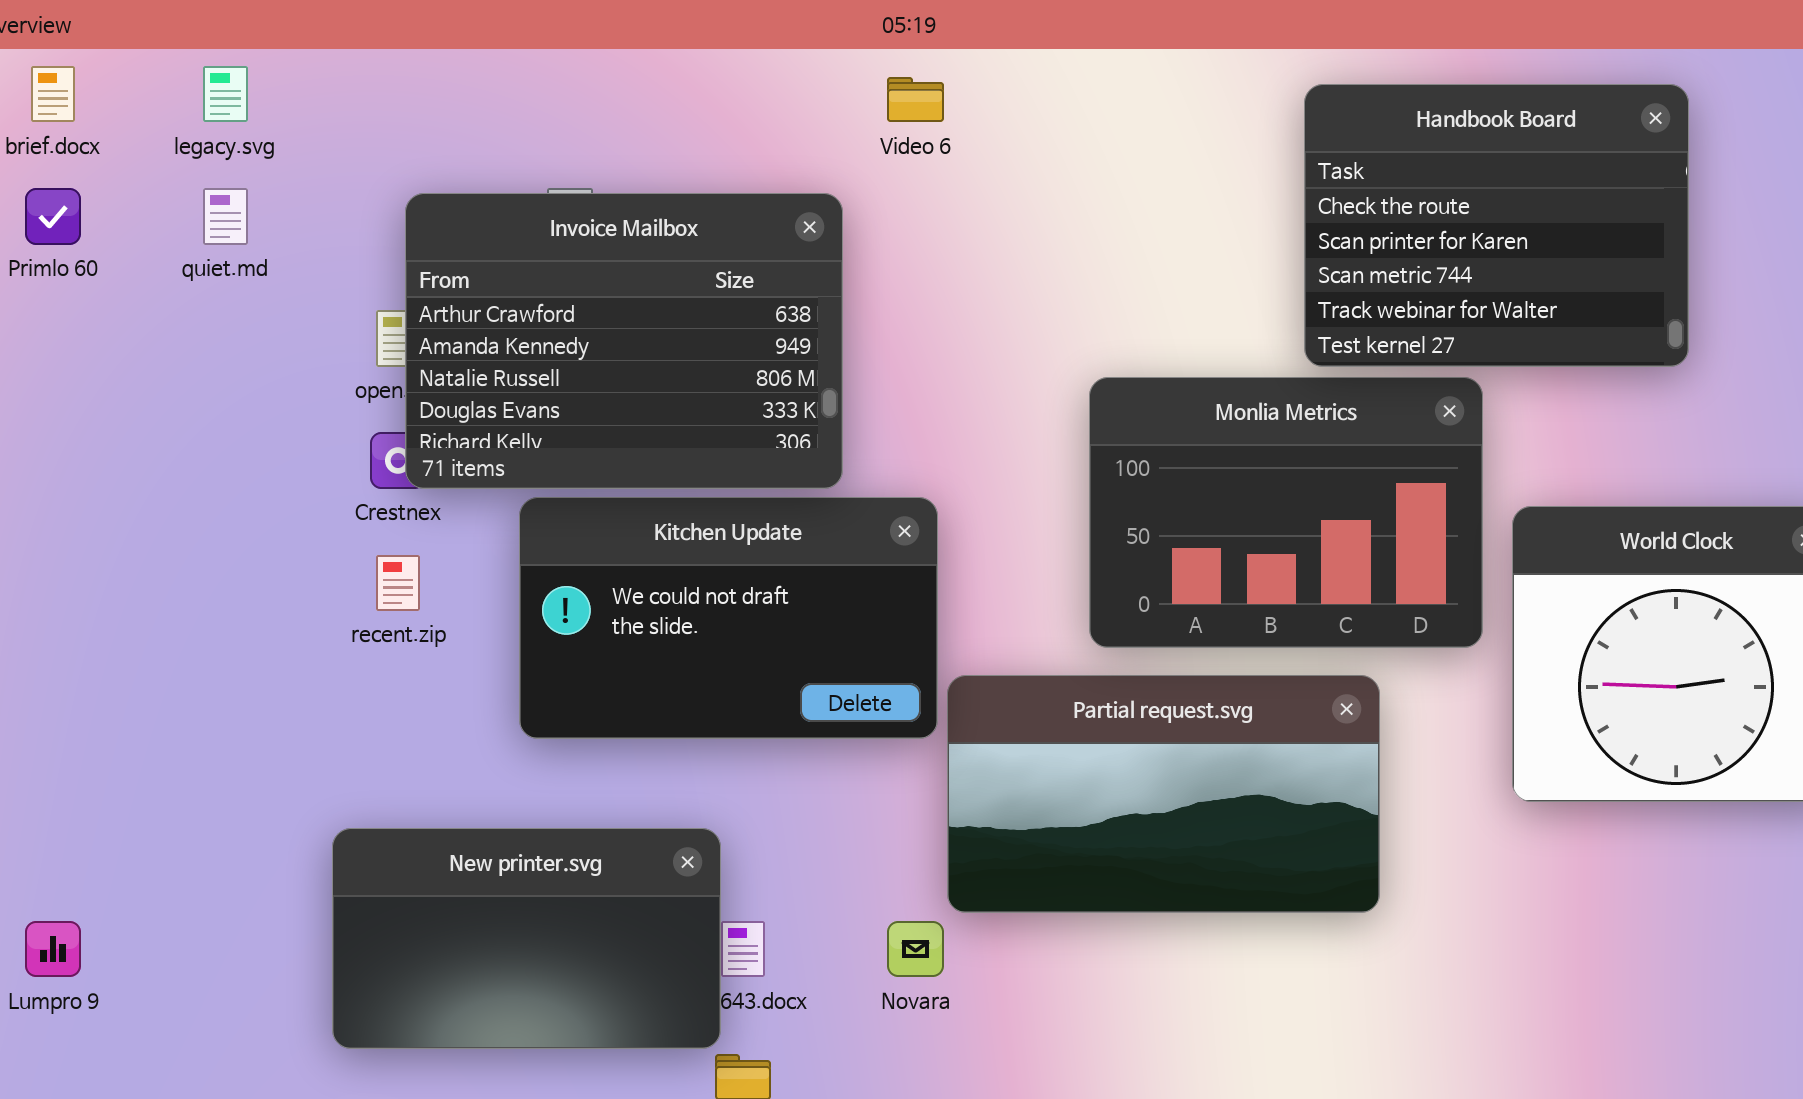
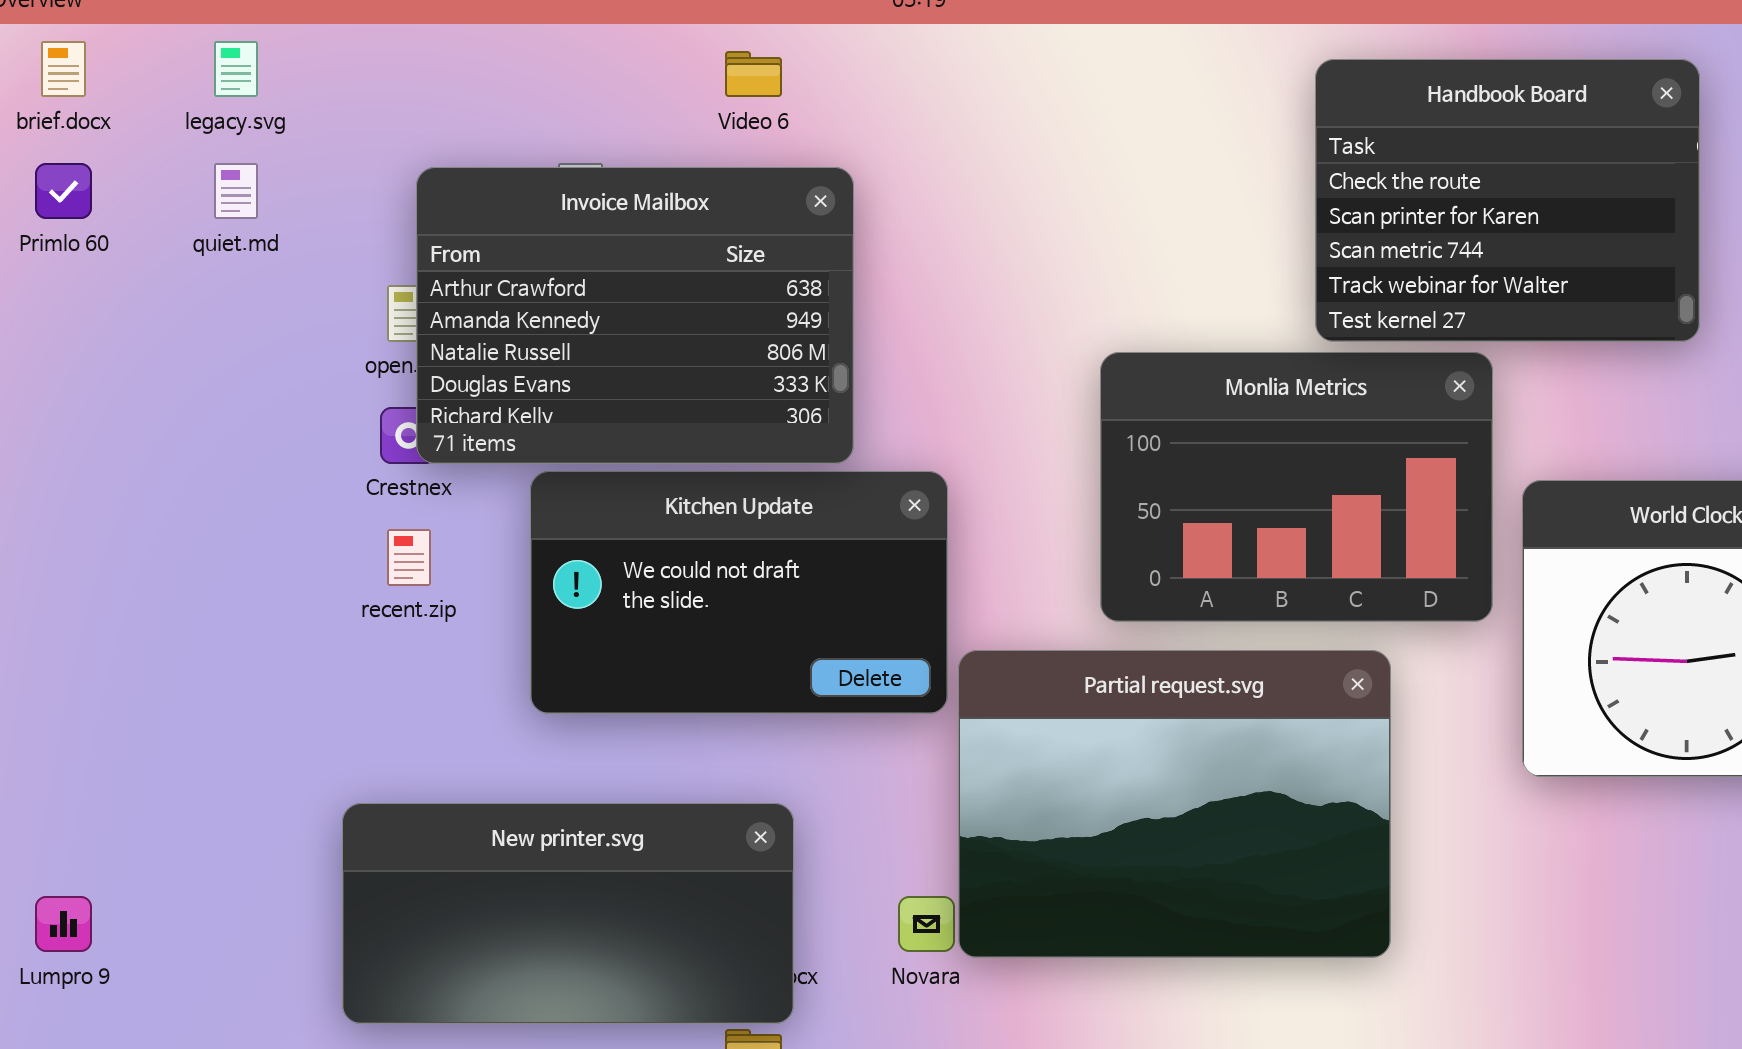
Video 6: [887,77,944,122] -> [725,51,782,97], moved
Partial request.svg: [947,675,1380,913] -> [958,650,1391,958], resized
New printer.svg: [332,828,721,1049] -> [342,803,794,1024], resized

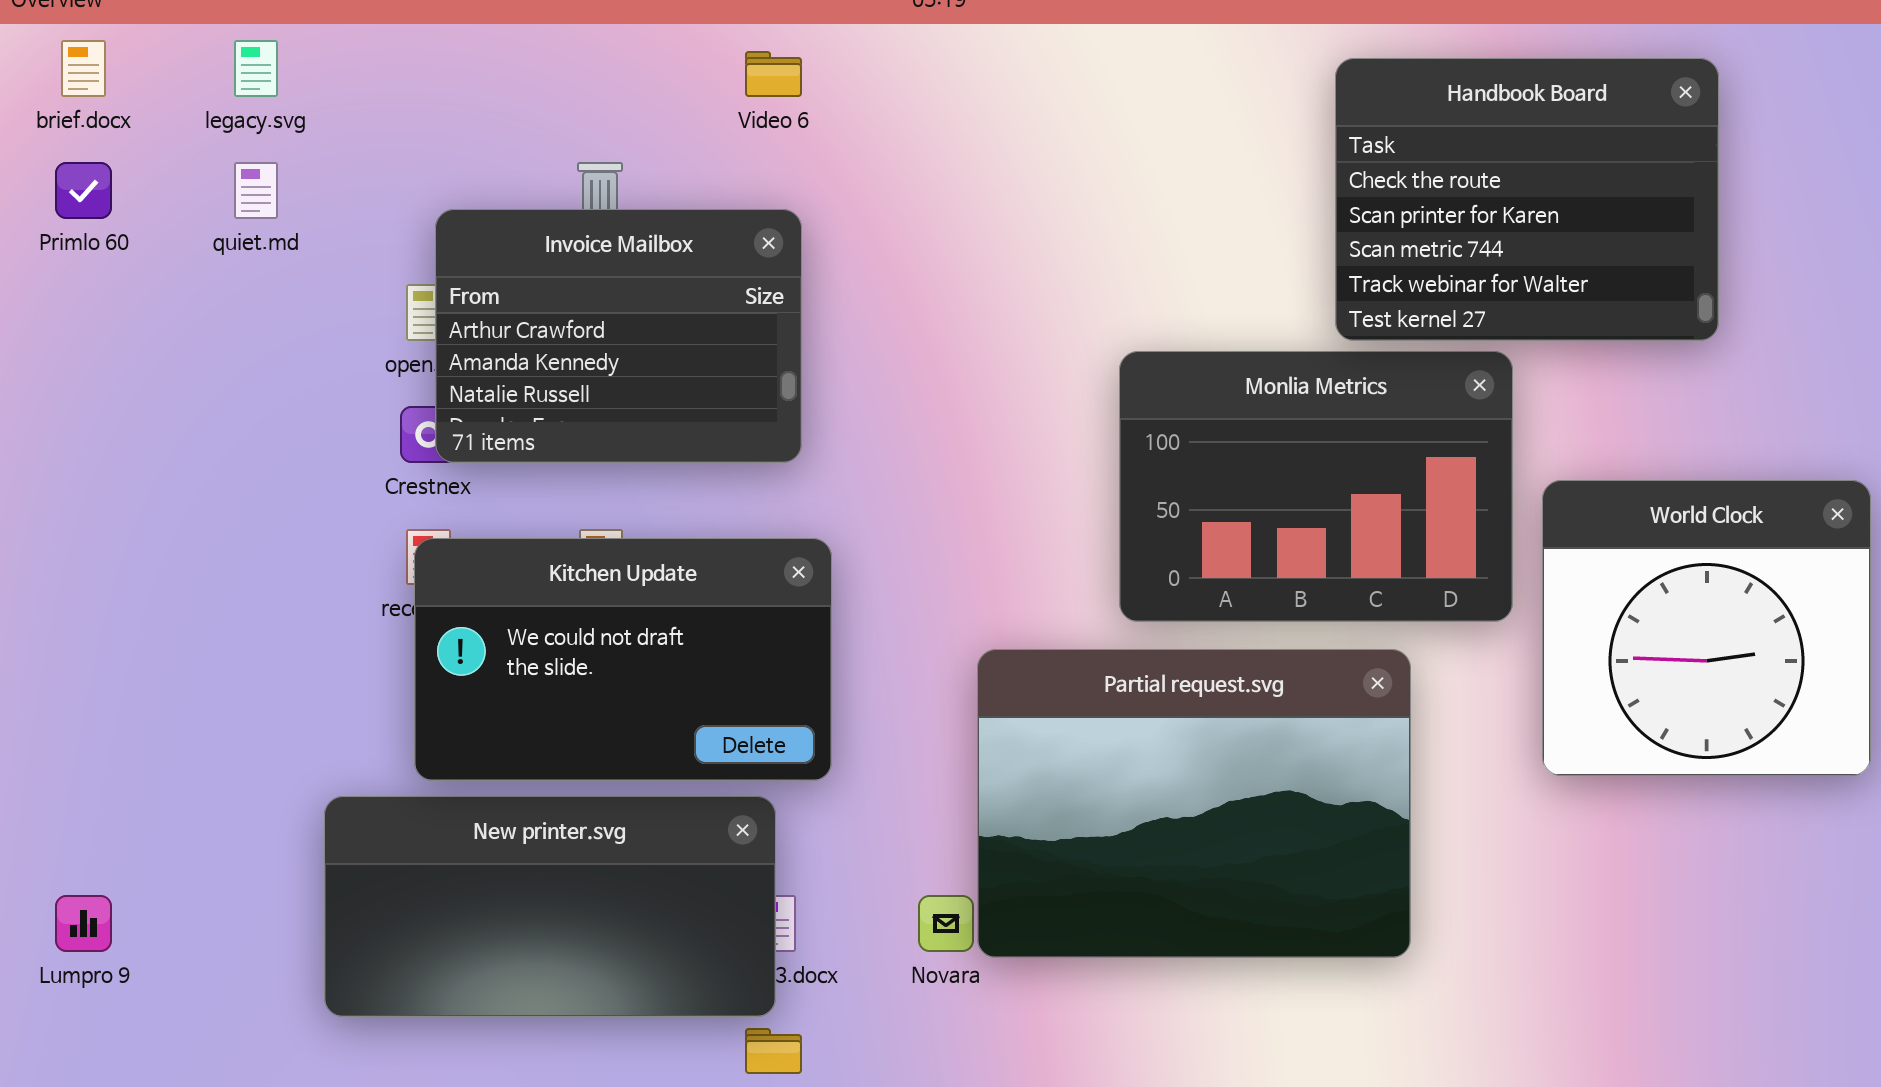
Invoice Mailbox: [416,167,854,464] -> [435,209,802,463], resized
Kitchen Update: [530,471,948,714] -> [414,538,832,781], moved
New printer.svg: [342,803,794,1024] -> [324,796,776,1017], moved

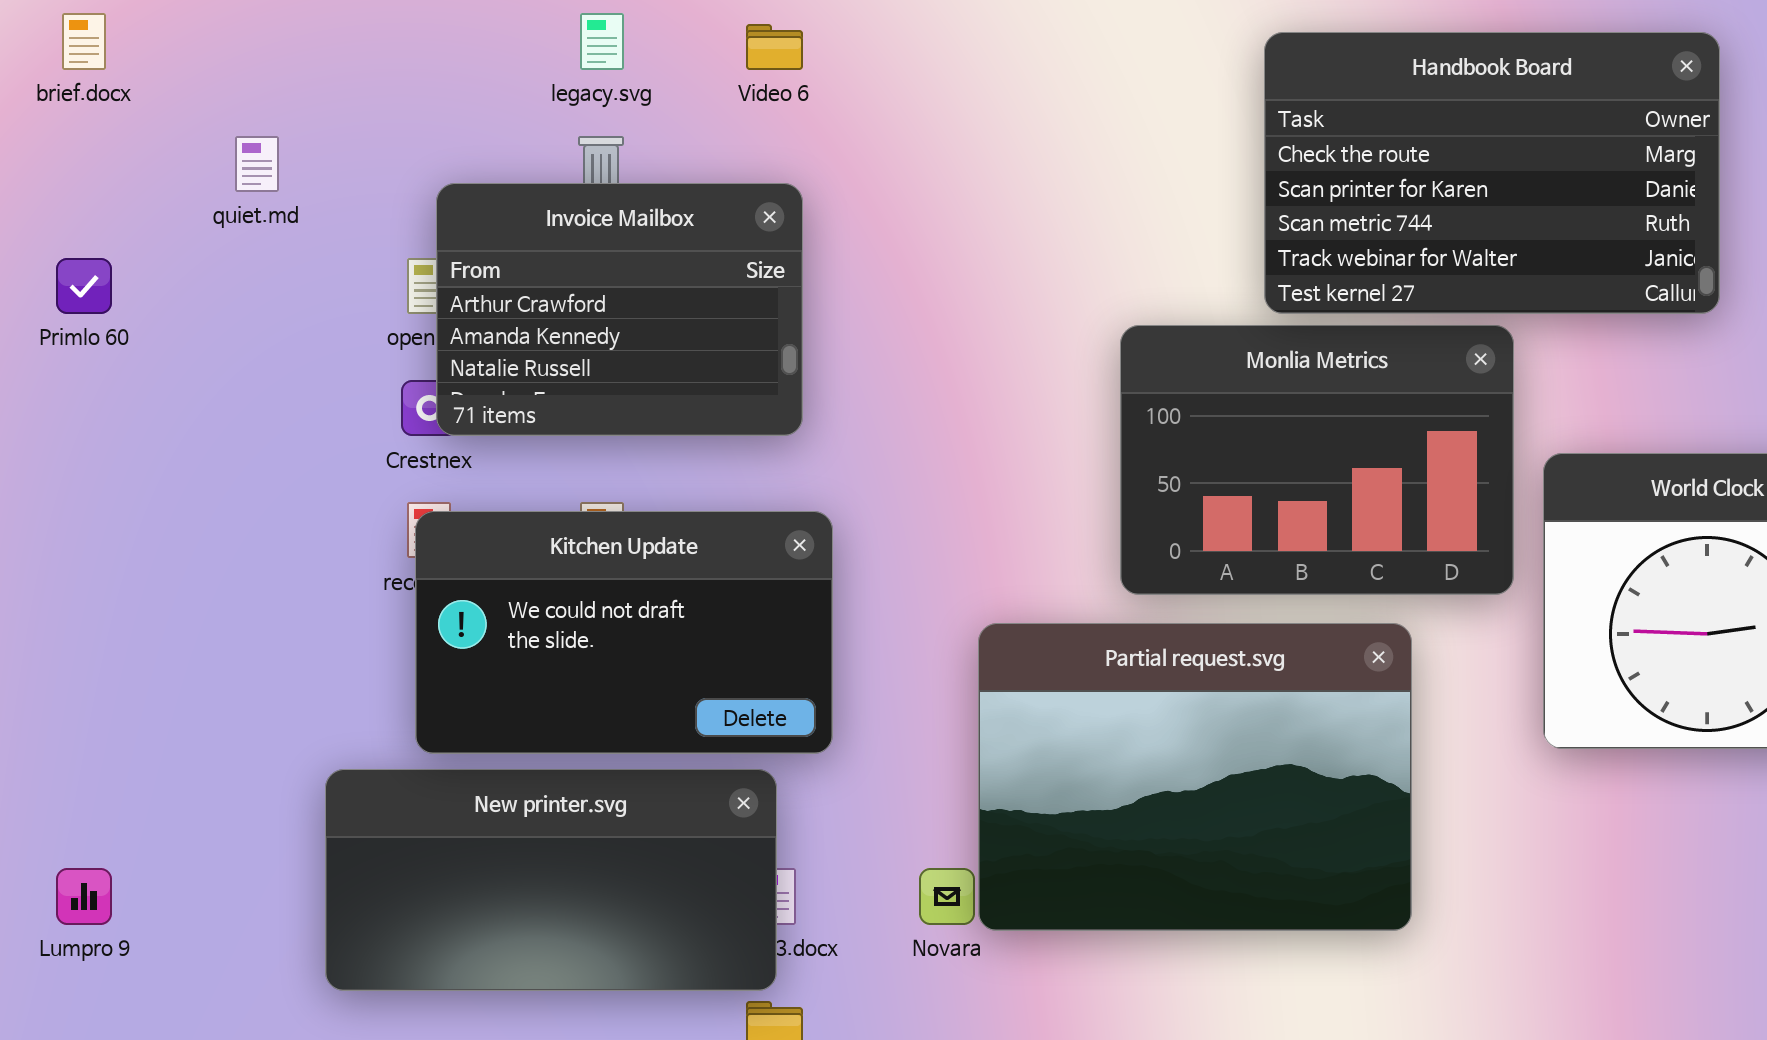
legacy.svg: [234,40,278,97] -> [580,13,624,70], moved
Handbook Board: [1335,58,1719,341] -> [1264,32,1720,314], resized
Primlo 60: [55,162,112,219] -> [56,258,112,314], moved

